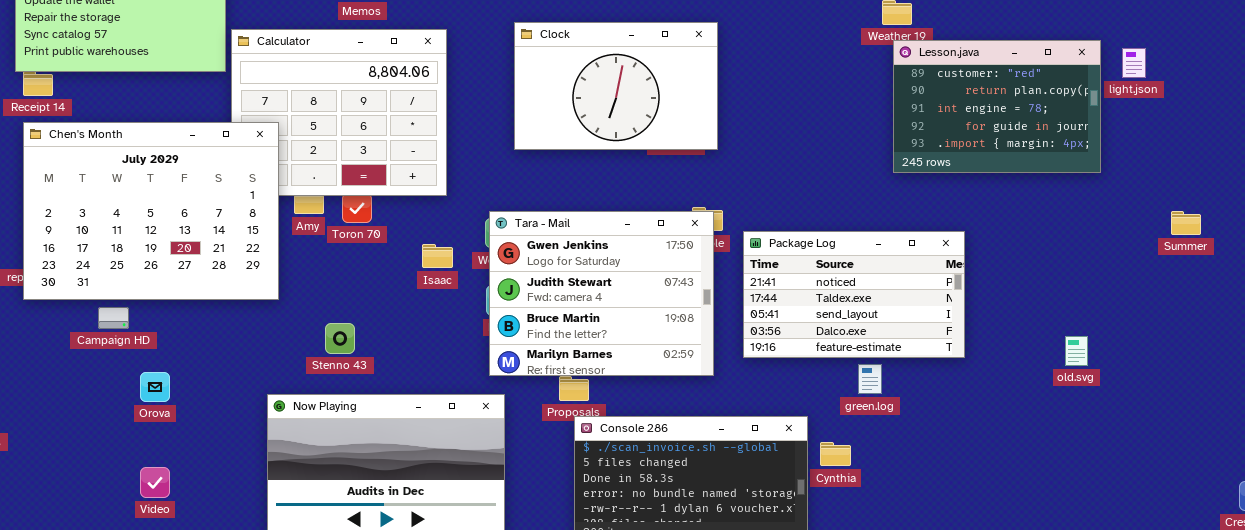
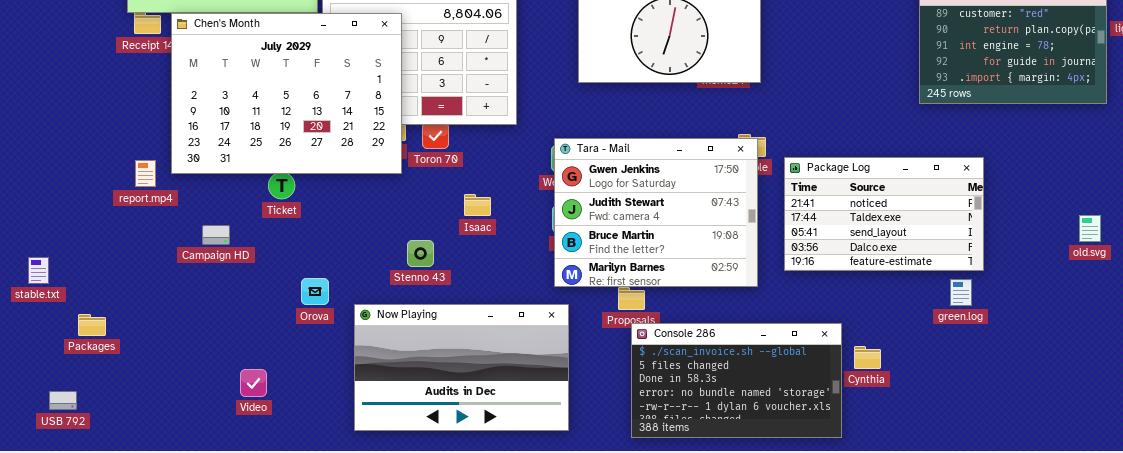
Chen's Month: [23,122,279,300] -> [171,13,402,174], moved
Isaac: [422,244,453,268] -> [464,194,491,216], moved
old.svg: [1065,336,1088,366] -> [1079,215,1101,242], moved
green.log: [858,364,882,394] -> [950,279,972,306], moved
Orova: [140,372,170,402] -> [301,278,329,305], moved

